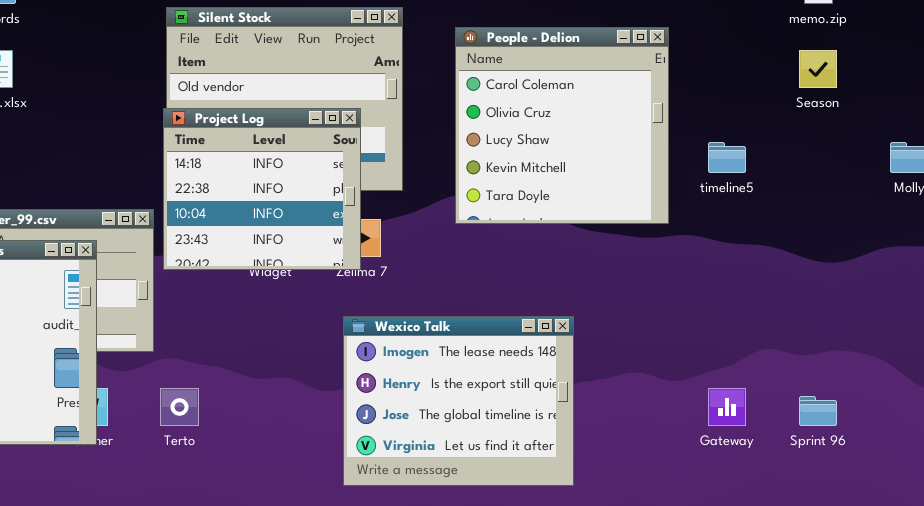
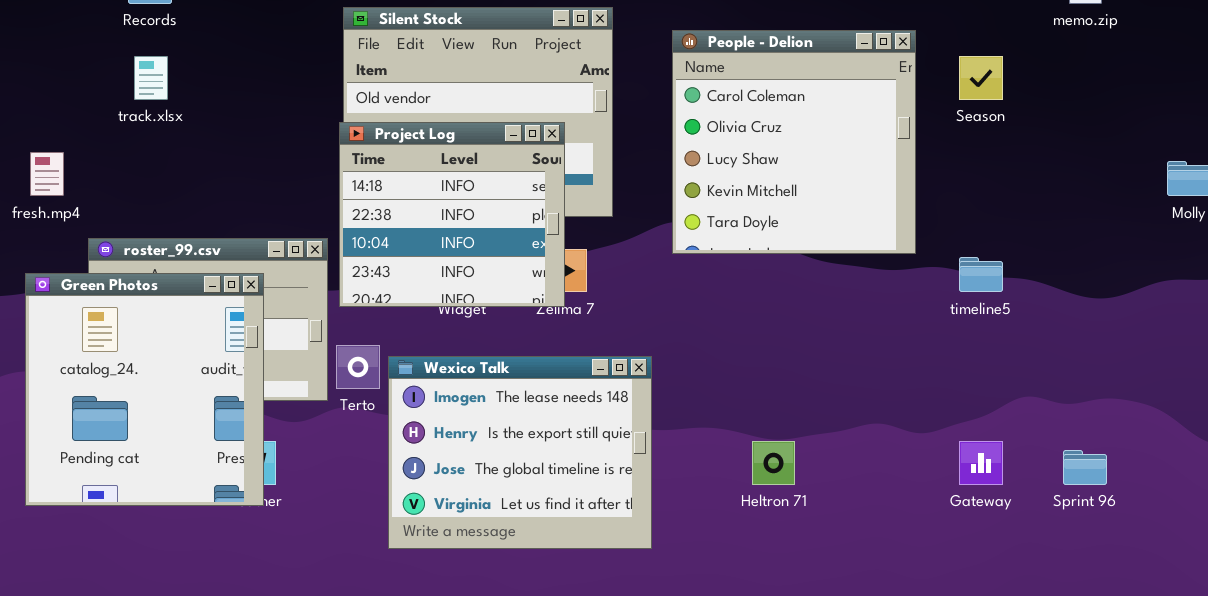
Season: [799,50,837,88] -> [959,56,1003,100], moved
timeline5: [708,142,746,173] -> [959,257,1003,292], moved
Wexico Talk: [343,316,574,486] -> [388,356,652,549], moved
Terto: [160,388,199,426] -> [336,345,380,389], moved

